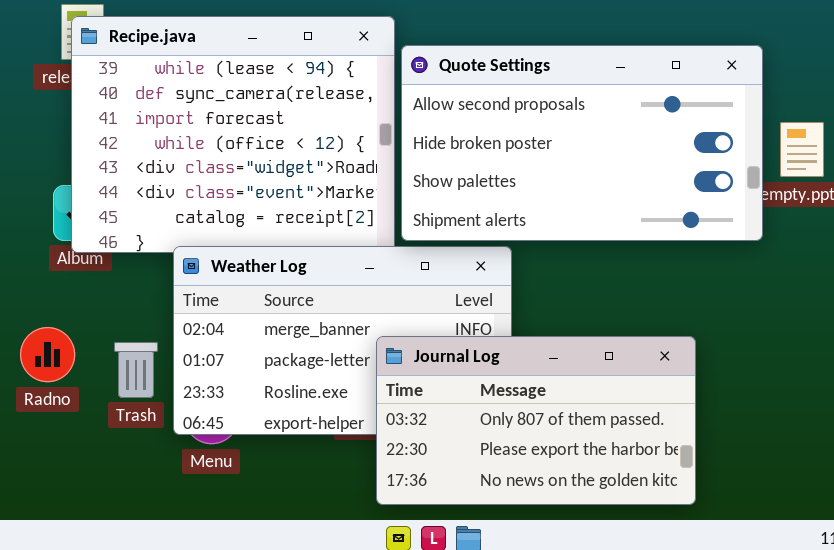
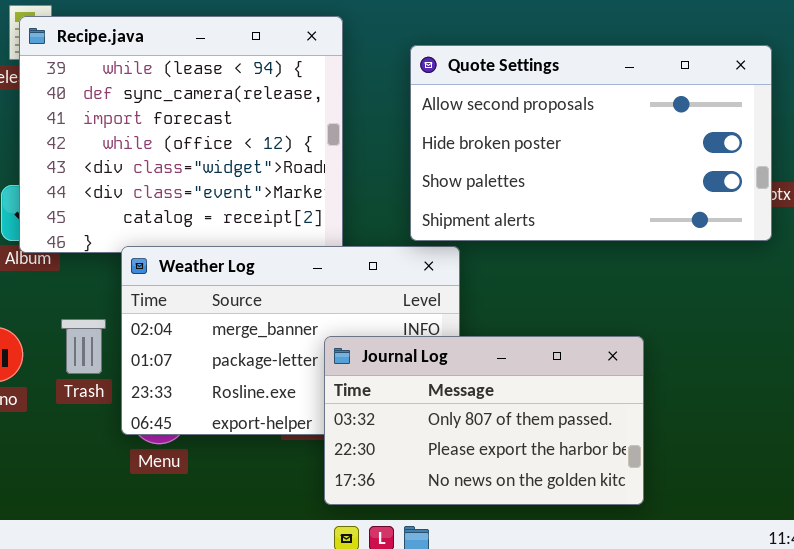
Quote Settings: [401,45,763,241] -> [410,45,772,241], moved
Trash: [114,342,158,398] -> [61,319,106,374], moved

